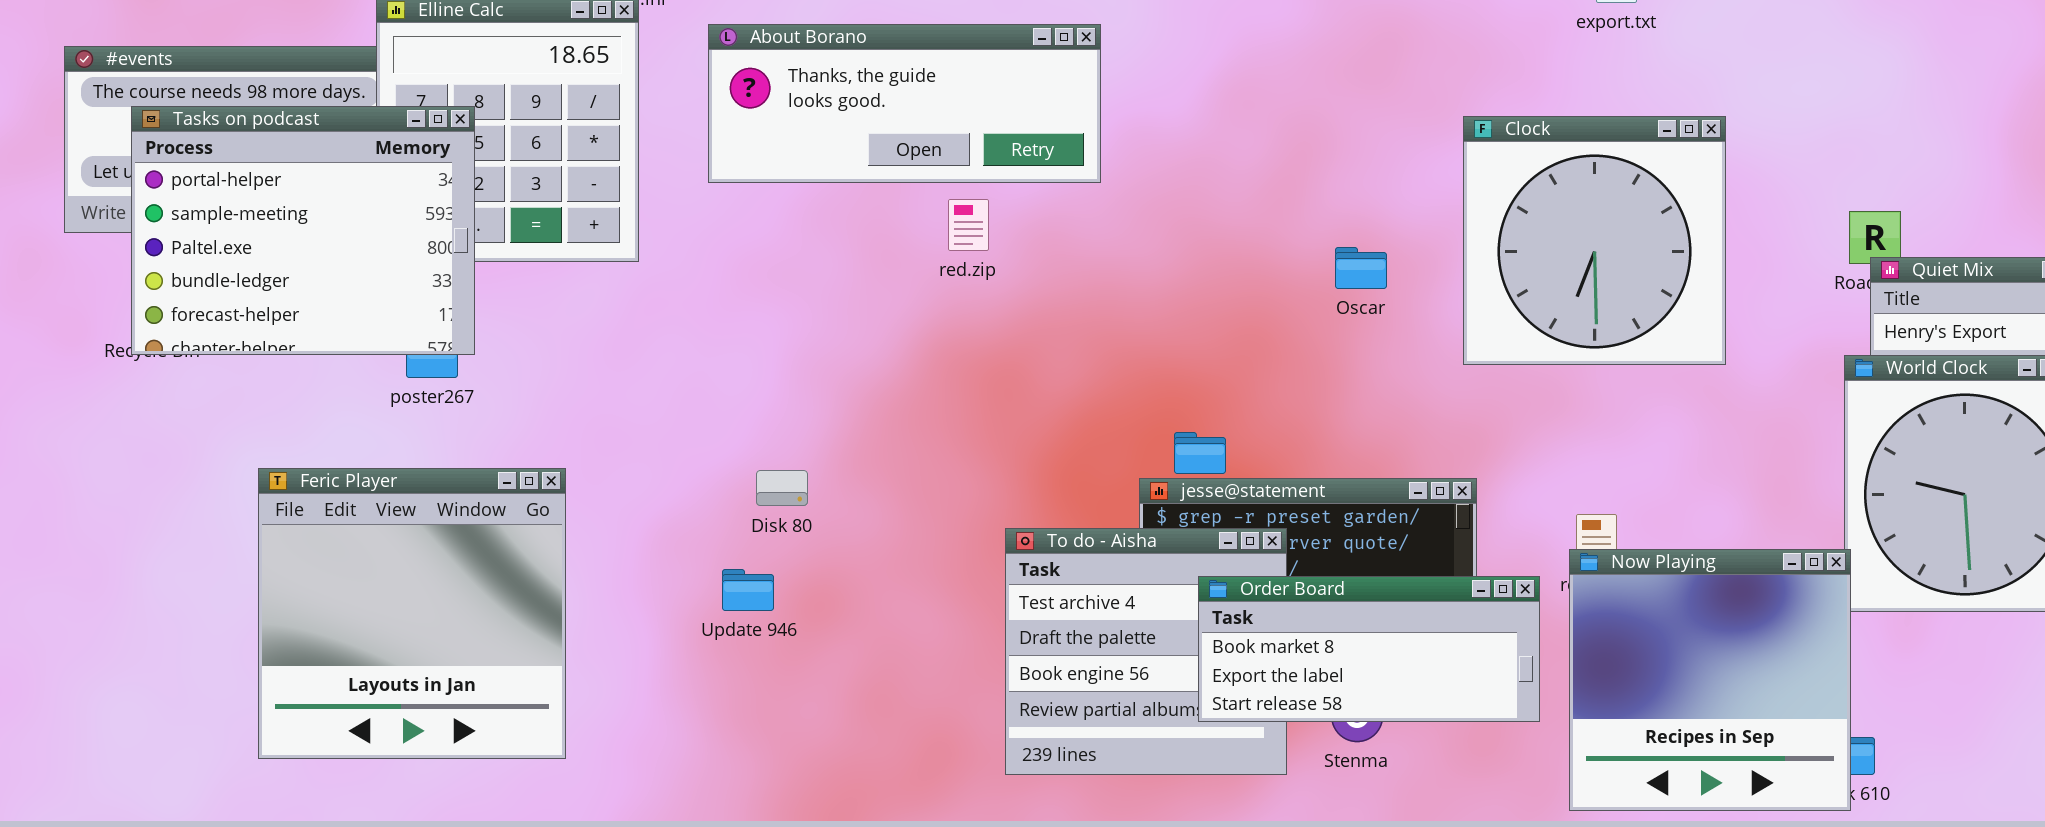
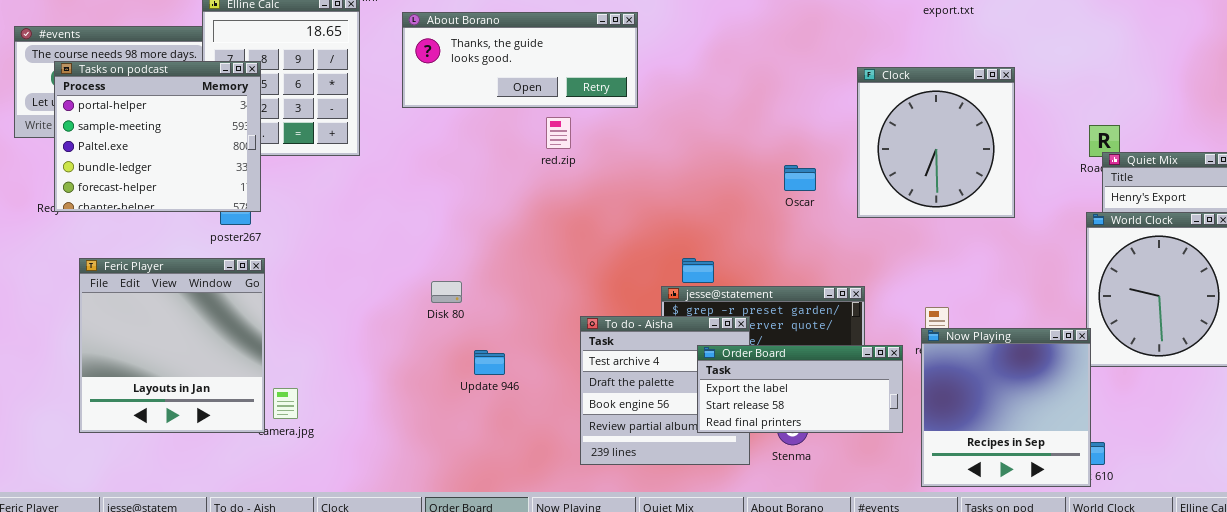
Oscar: [1335,247,1387,289] -> [784,165,816,191], moved
Feric Player: [258,468,566,759] -> [79,258,265,433], moved
Update 946: [722,569,774,611] -> [474,350,505,375], moved
Order Board: [1198,576,1540,722] -> [697,345,903,433], scrolled down 1 row

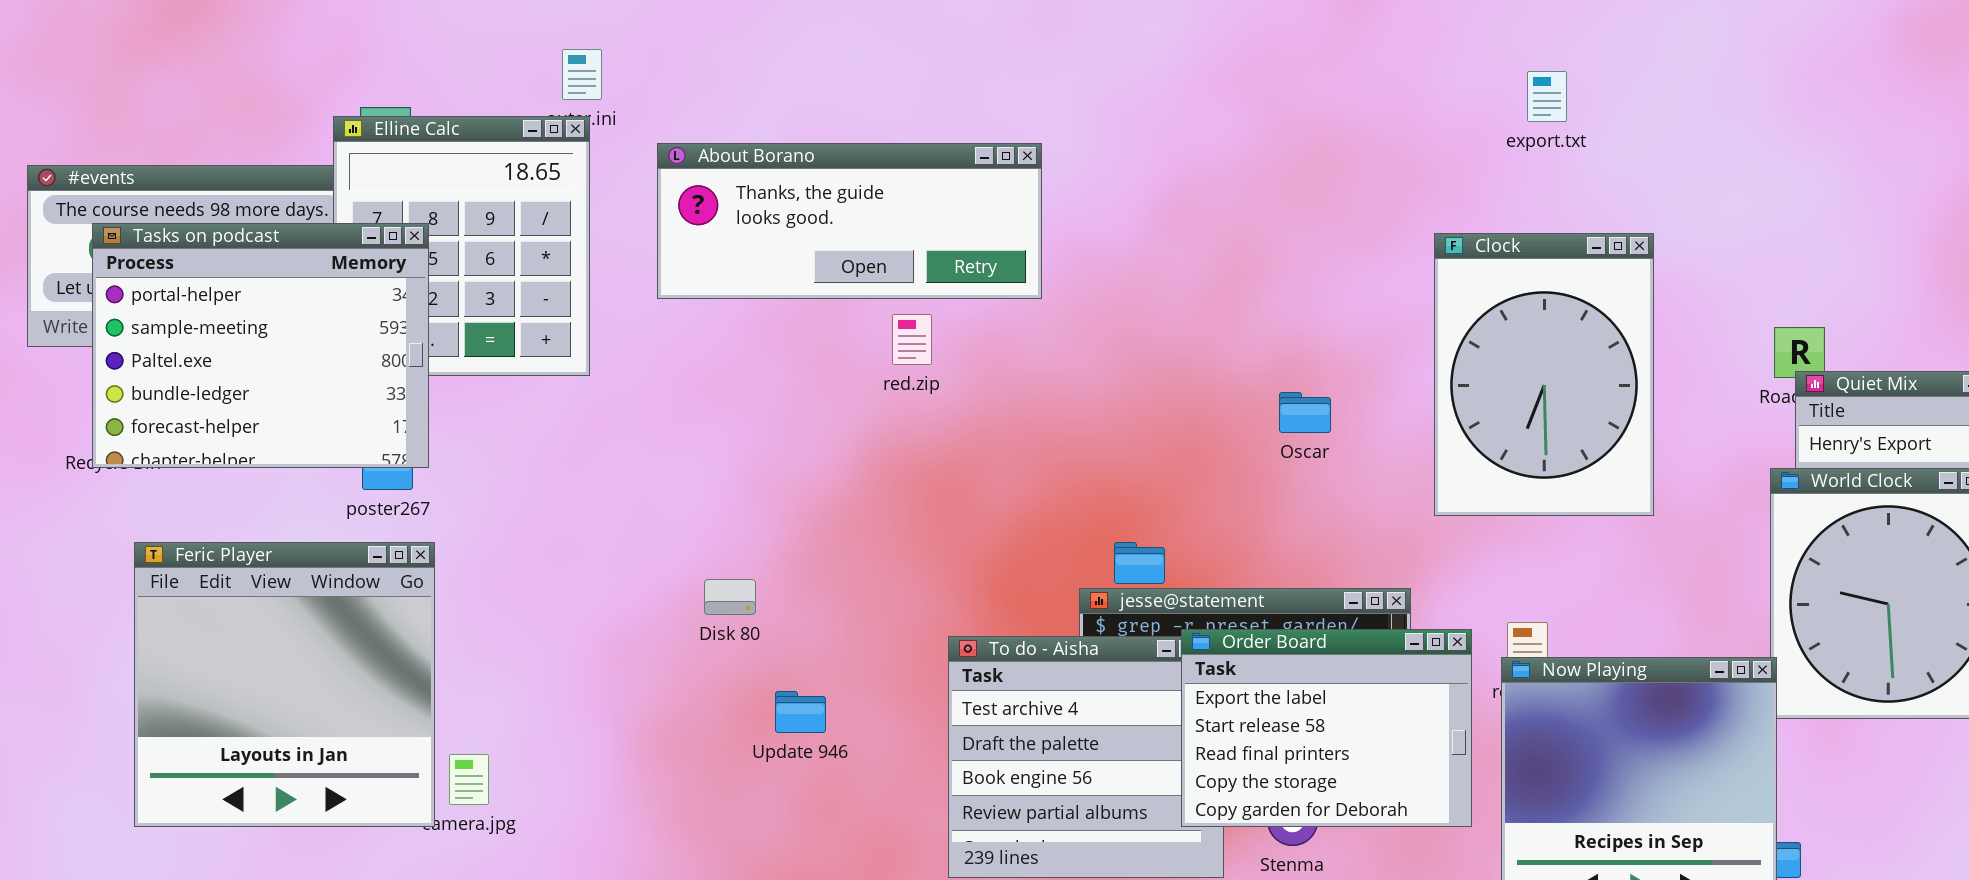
Clock: [857,67,1015,218] -> [1434,233,1654,516], resized
Order Board: [697,345,903,433] -> [1181,629,1472,827], resized

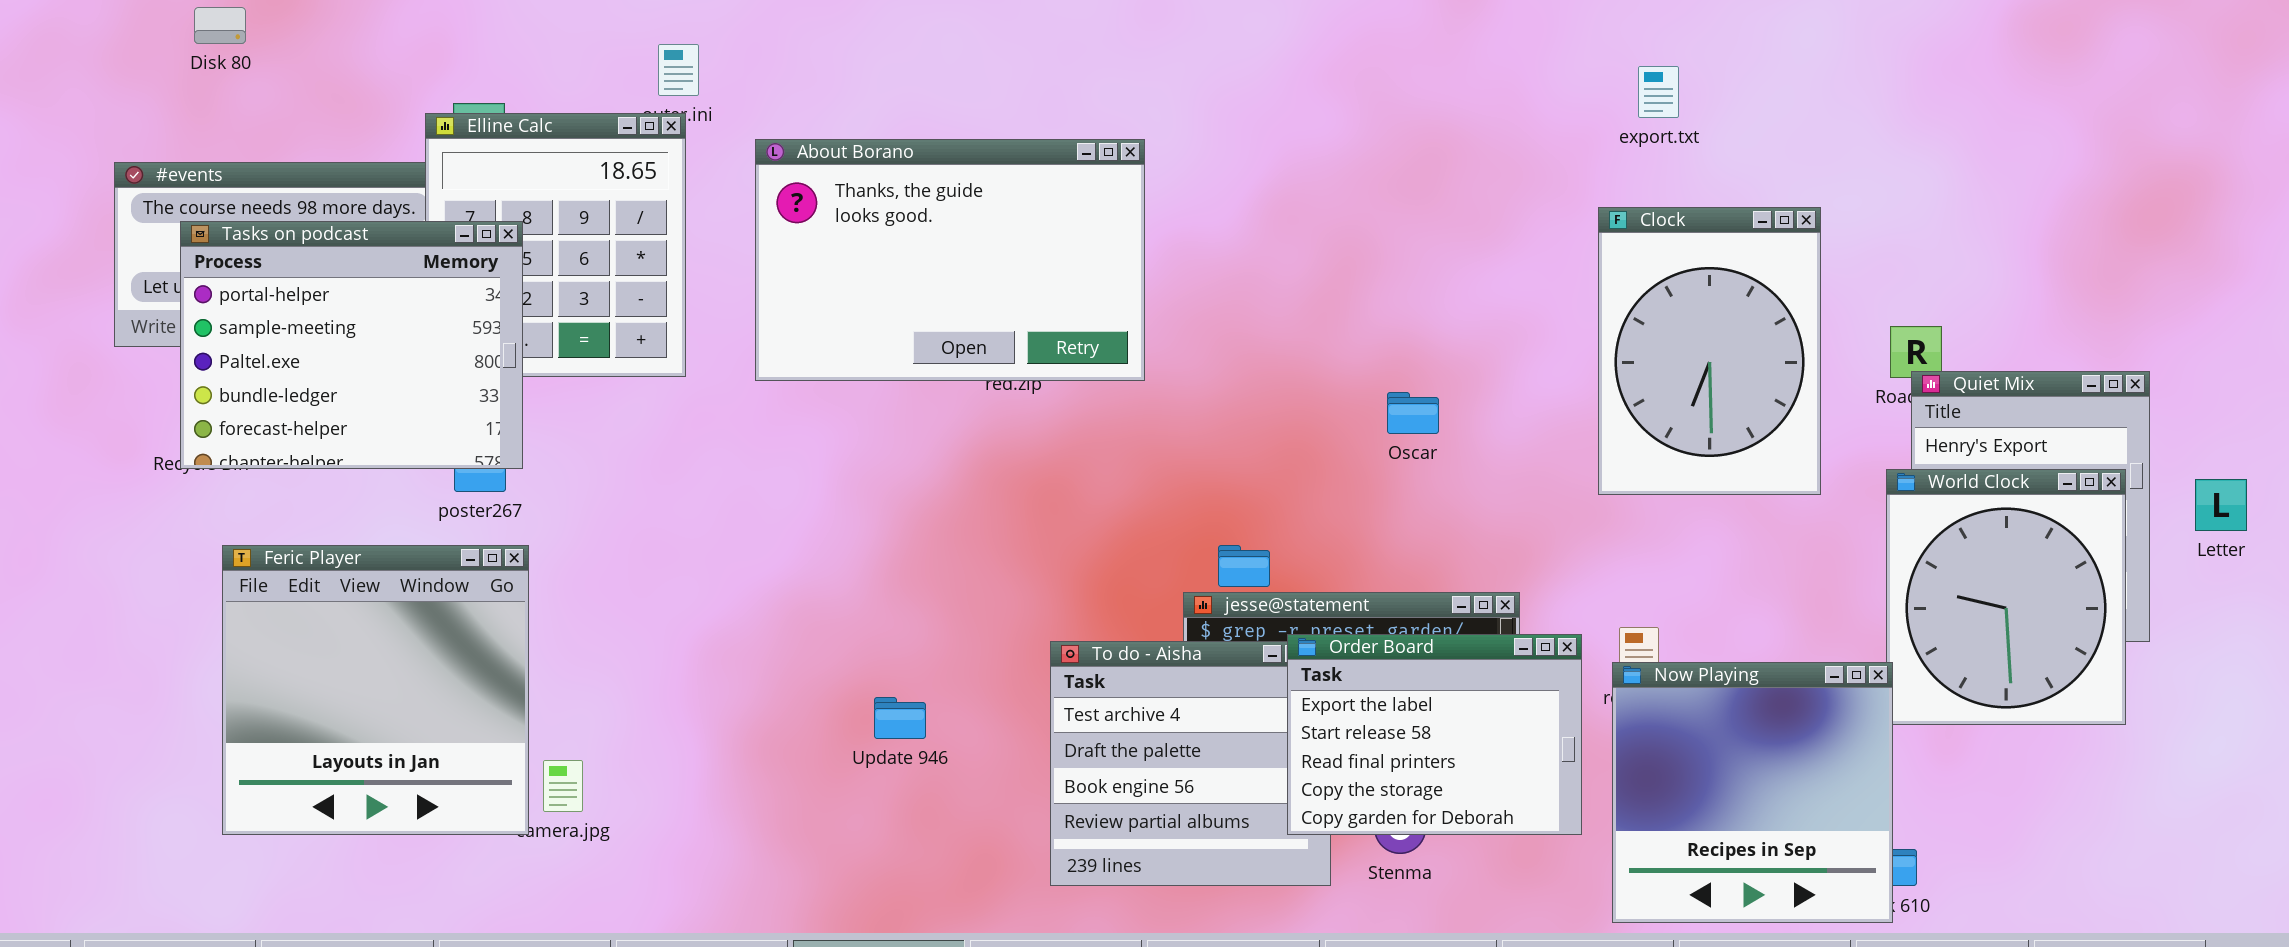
About Borano: [657,143,1042,299] -> [755,139,1145,381], resized
Clock: [1434,233,1654,516] -> [1598,207,1821,495], moved
Disk 80: [704,579,756,615] -> [194,7,246,44], moved

